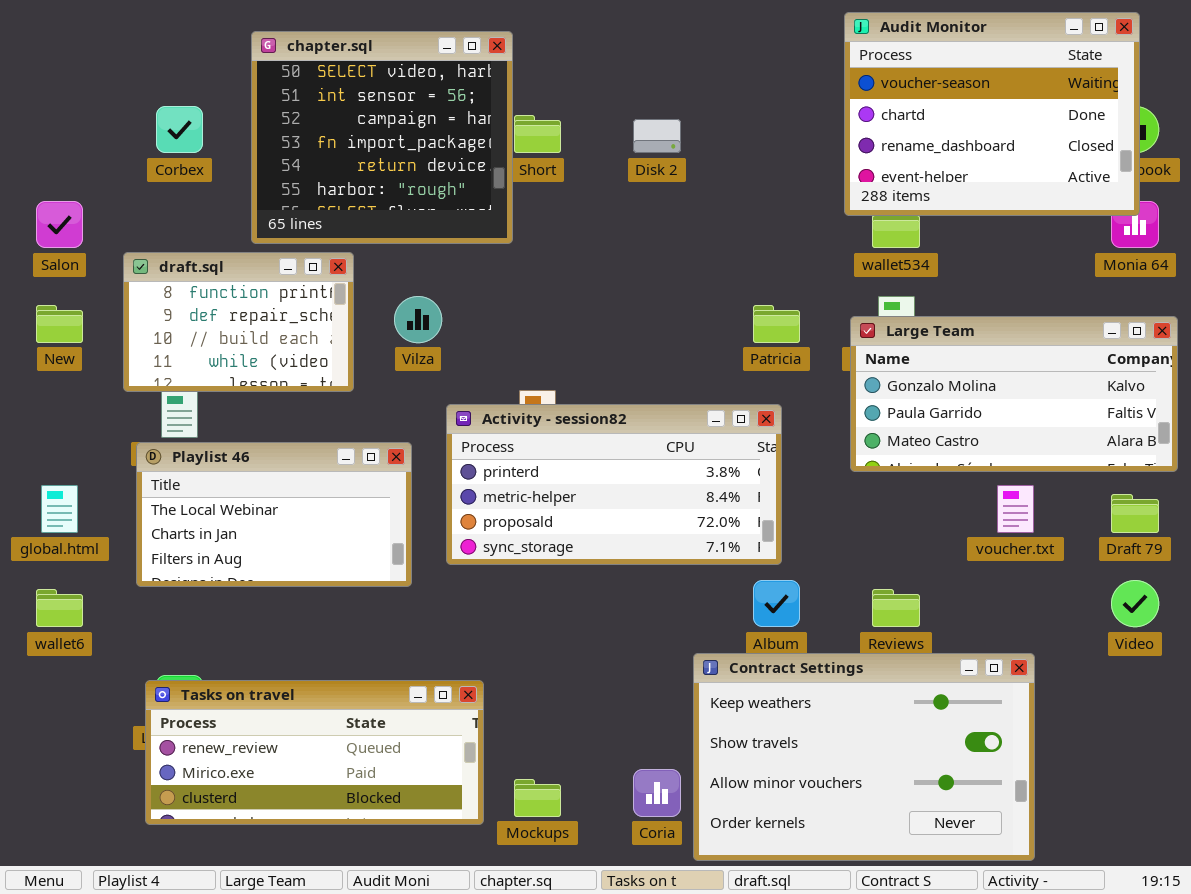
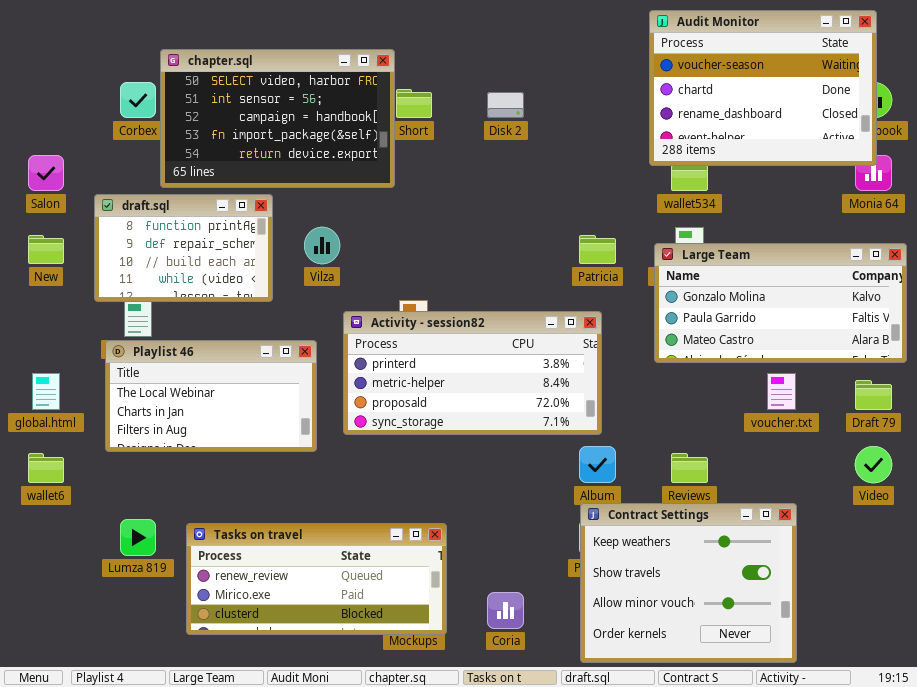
chapter.sql: [251,31,513,244] -> [160,49,395,188], resized
Contract Settings: [693,653,1035,861] -> [580,503,797,663], resized
Tasks on travel: [145,680,484,825] -> [186,523,447,635], moved

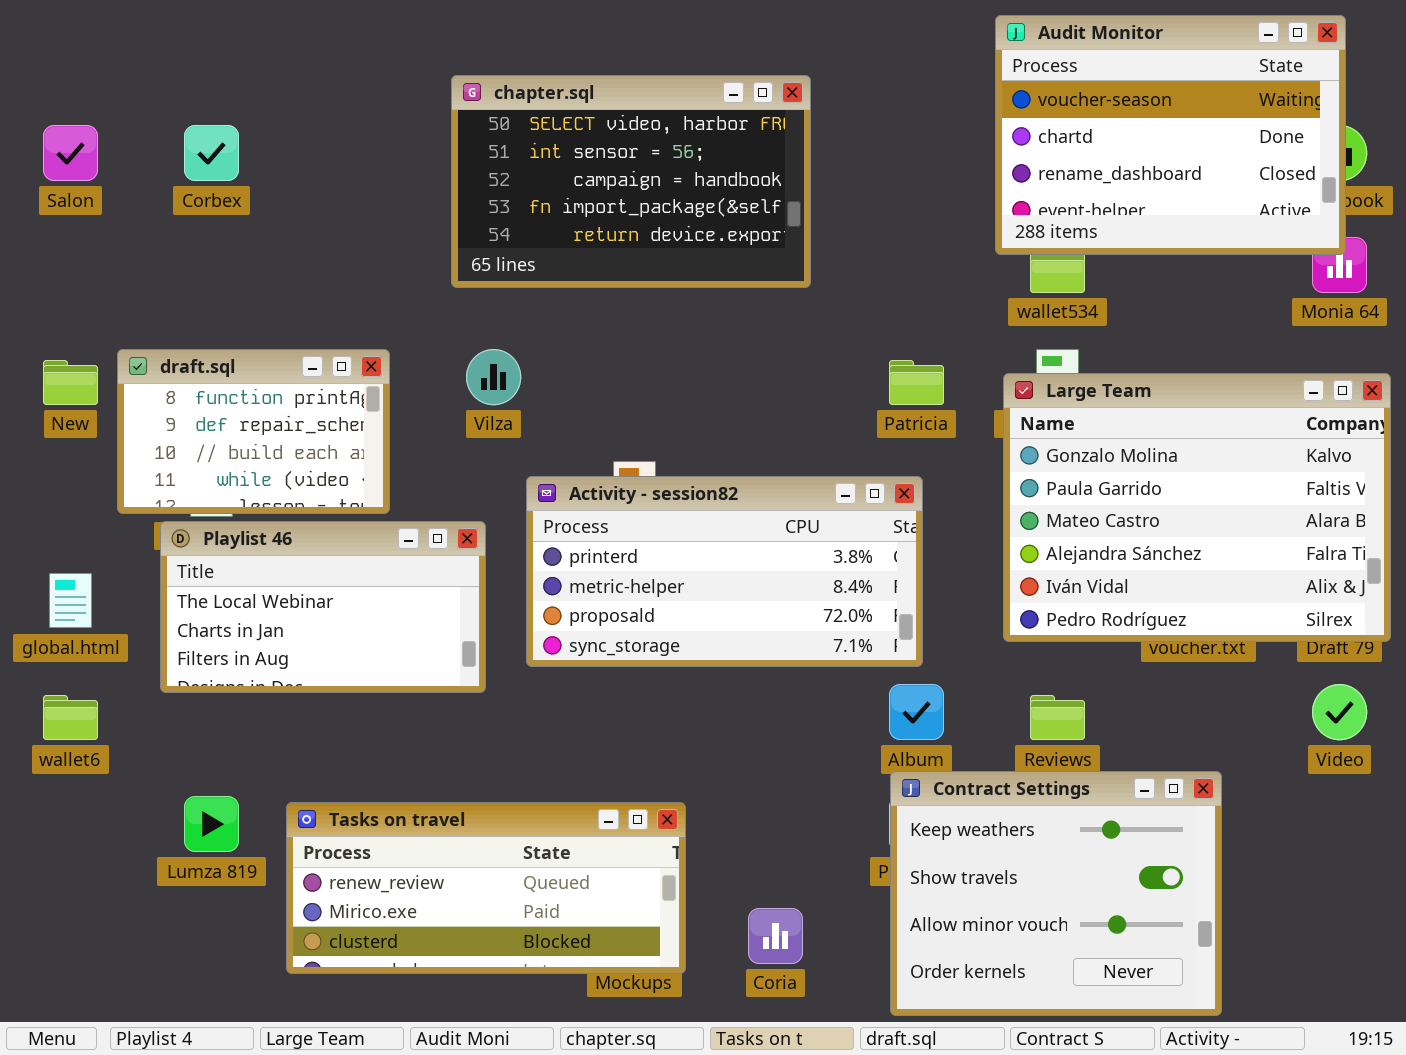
chapter.sql: [160,49,395,188] -> [451,75,811,288], moved
Salon: [28,155,64,191] -> [43,125,98,181], moved
draft.sql: [94,194,273,302] -> [117,349,390,514], moved
Large Team: [654,243,907,363] -> [1003,373,1391,642], resized

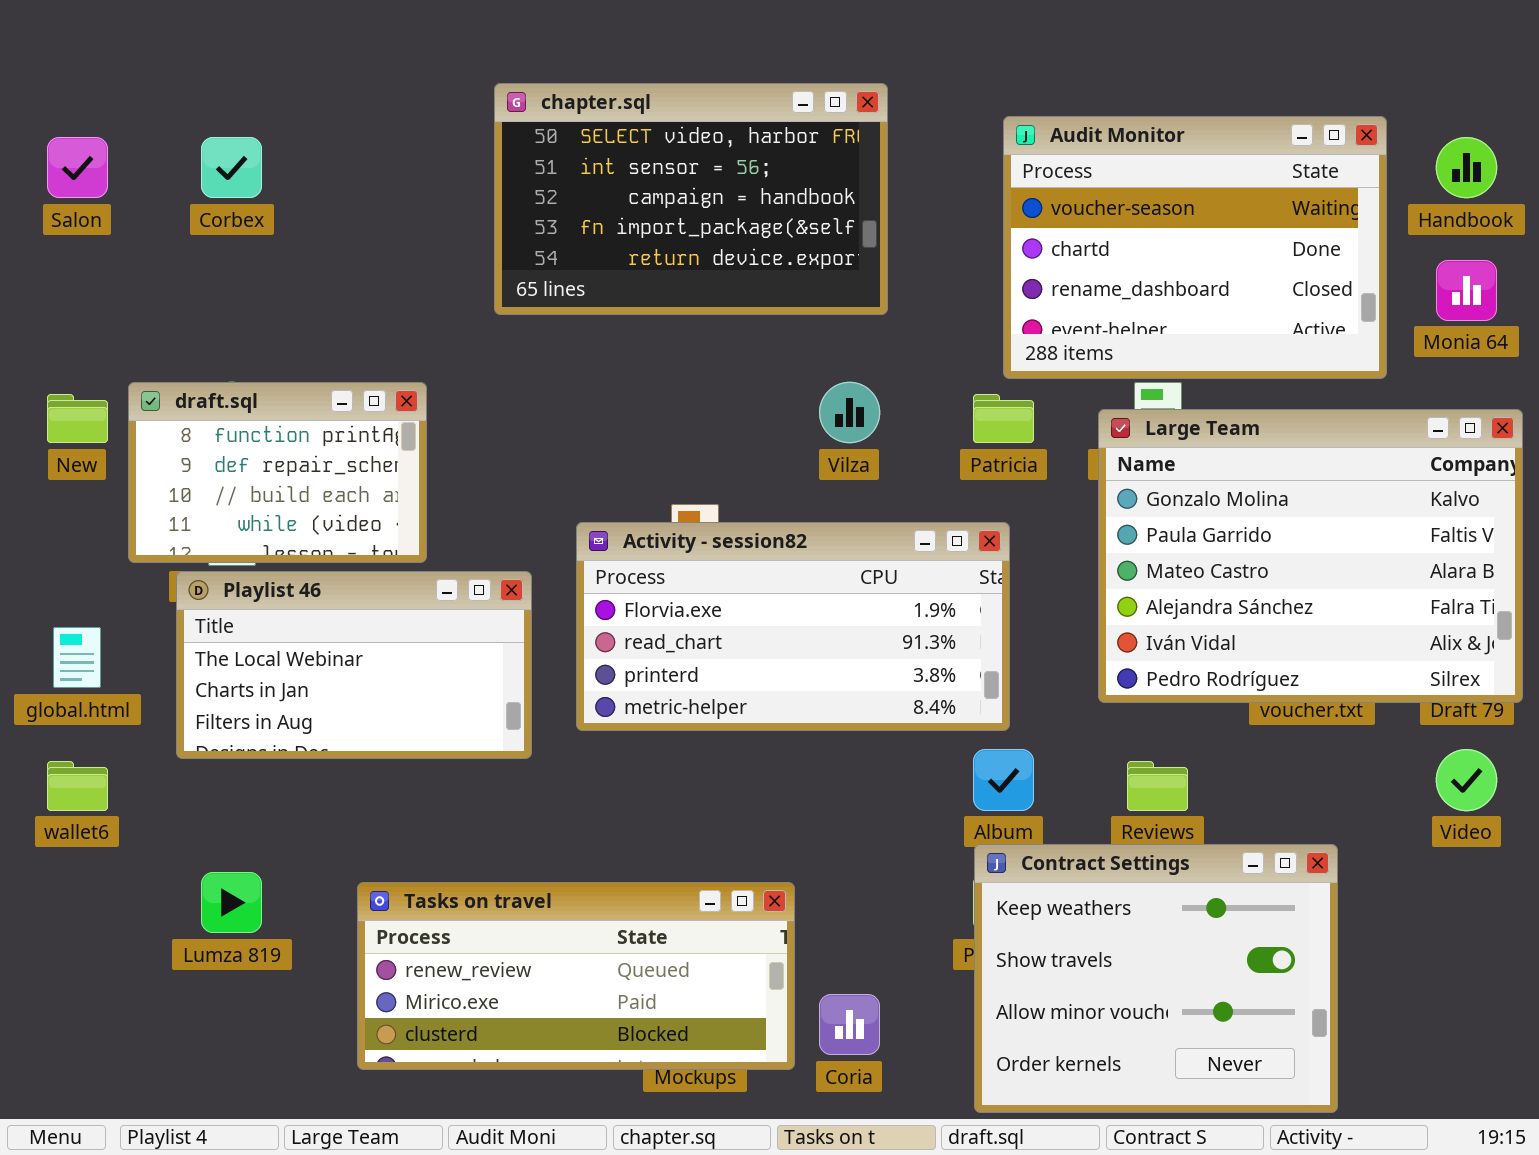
Audit Monitor: [995,15,1346,255] -> [1003,116,1387,379], moved
Vilza: [466,349,521,405] -> [819,382,880,443], moved
Activity - session82: [526,476,923,667] -> [576,522,1010,731], scrolled up 2 rows
Tasks on travel: [286,802,686,974] -> [357,882,795,1070], moved

